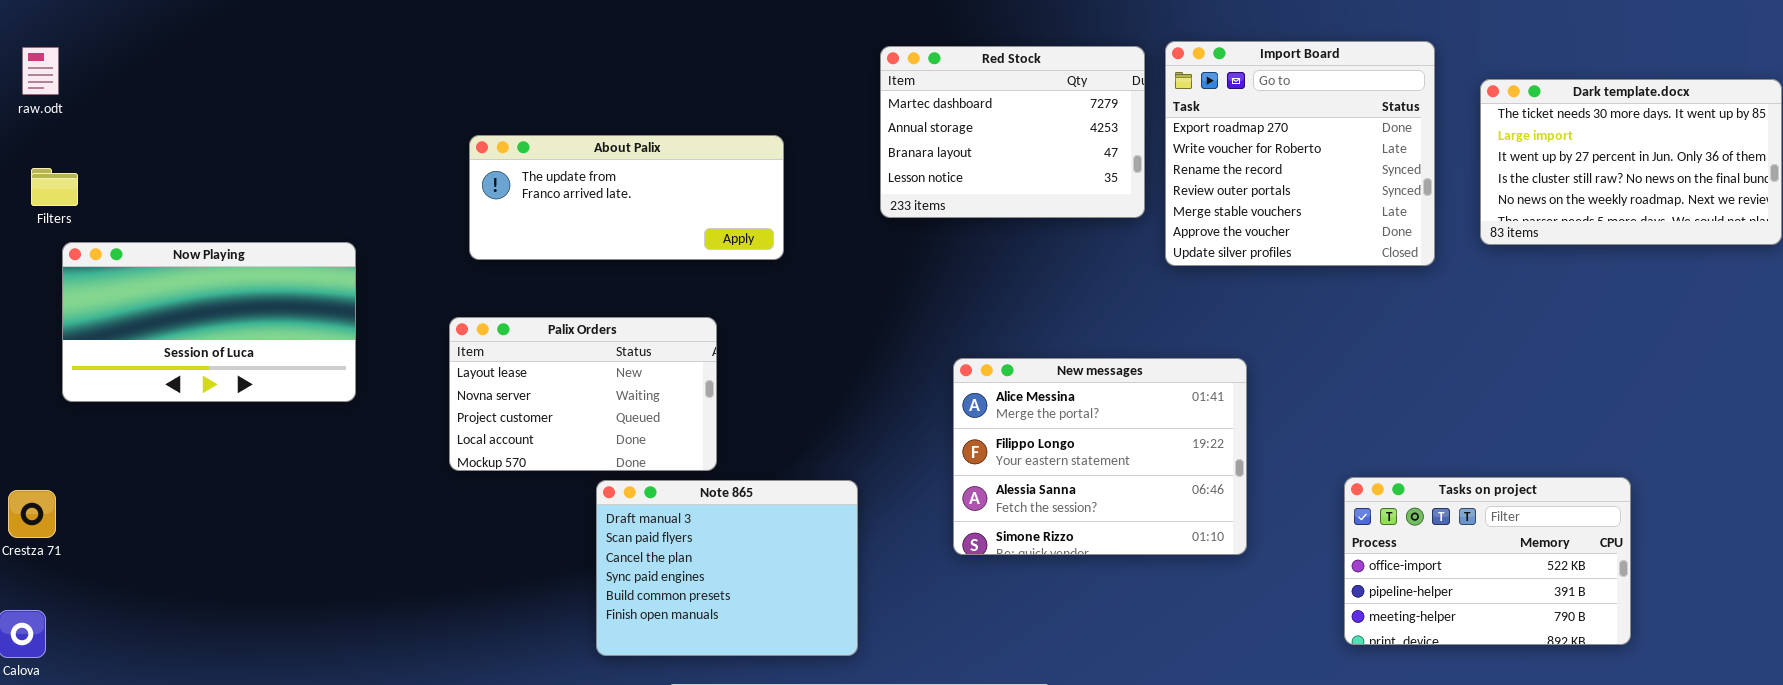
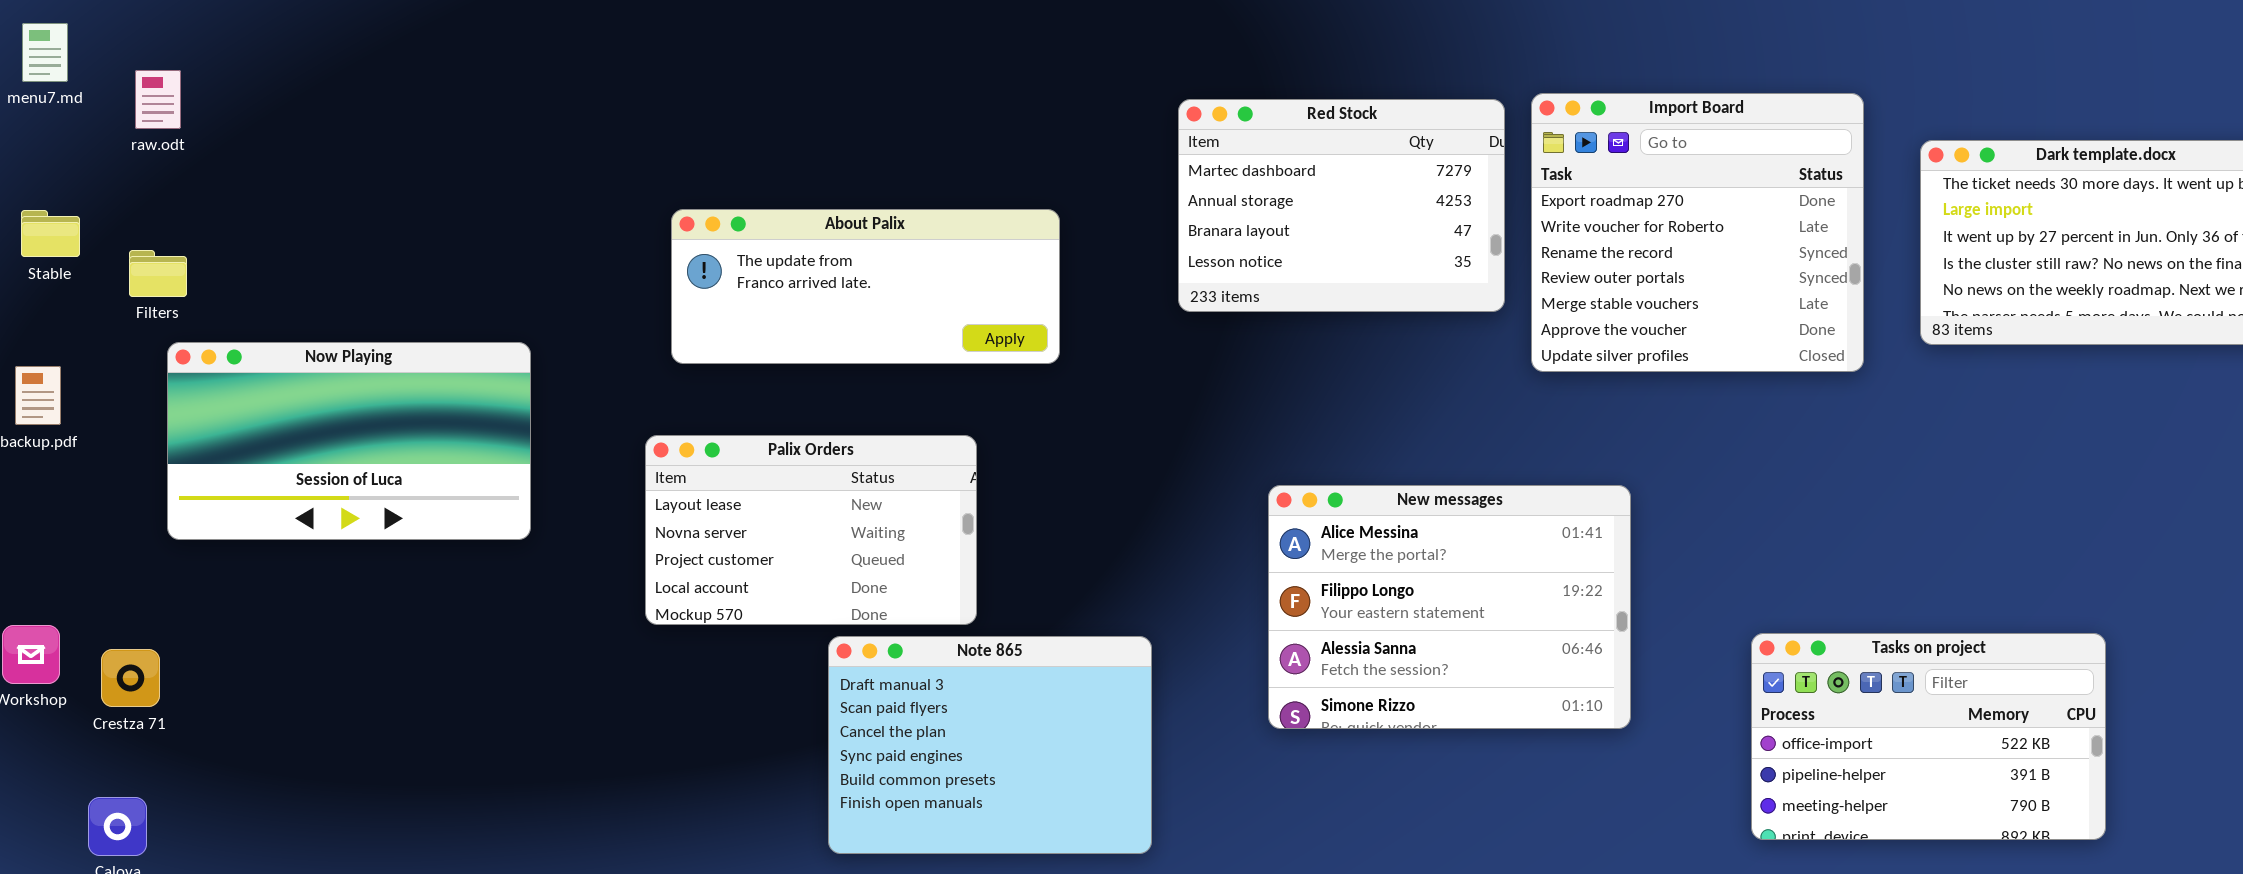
raw.odt: [22,47,59,95] -> [135,70,181,129], moved

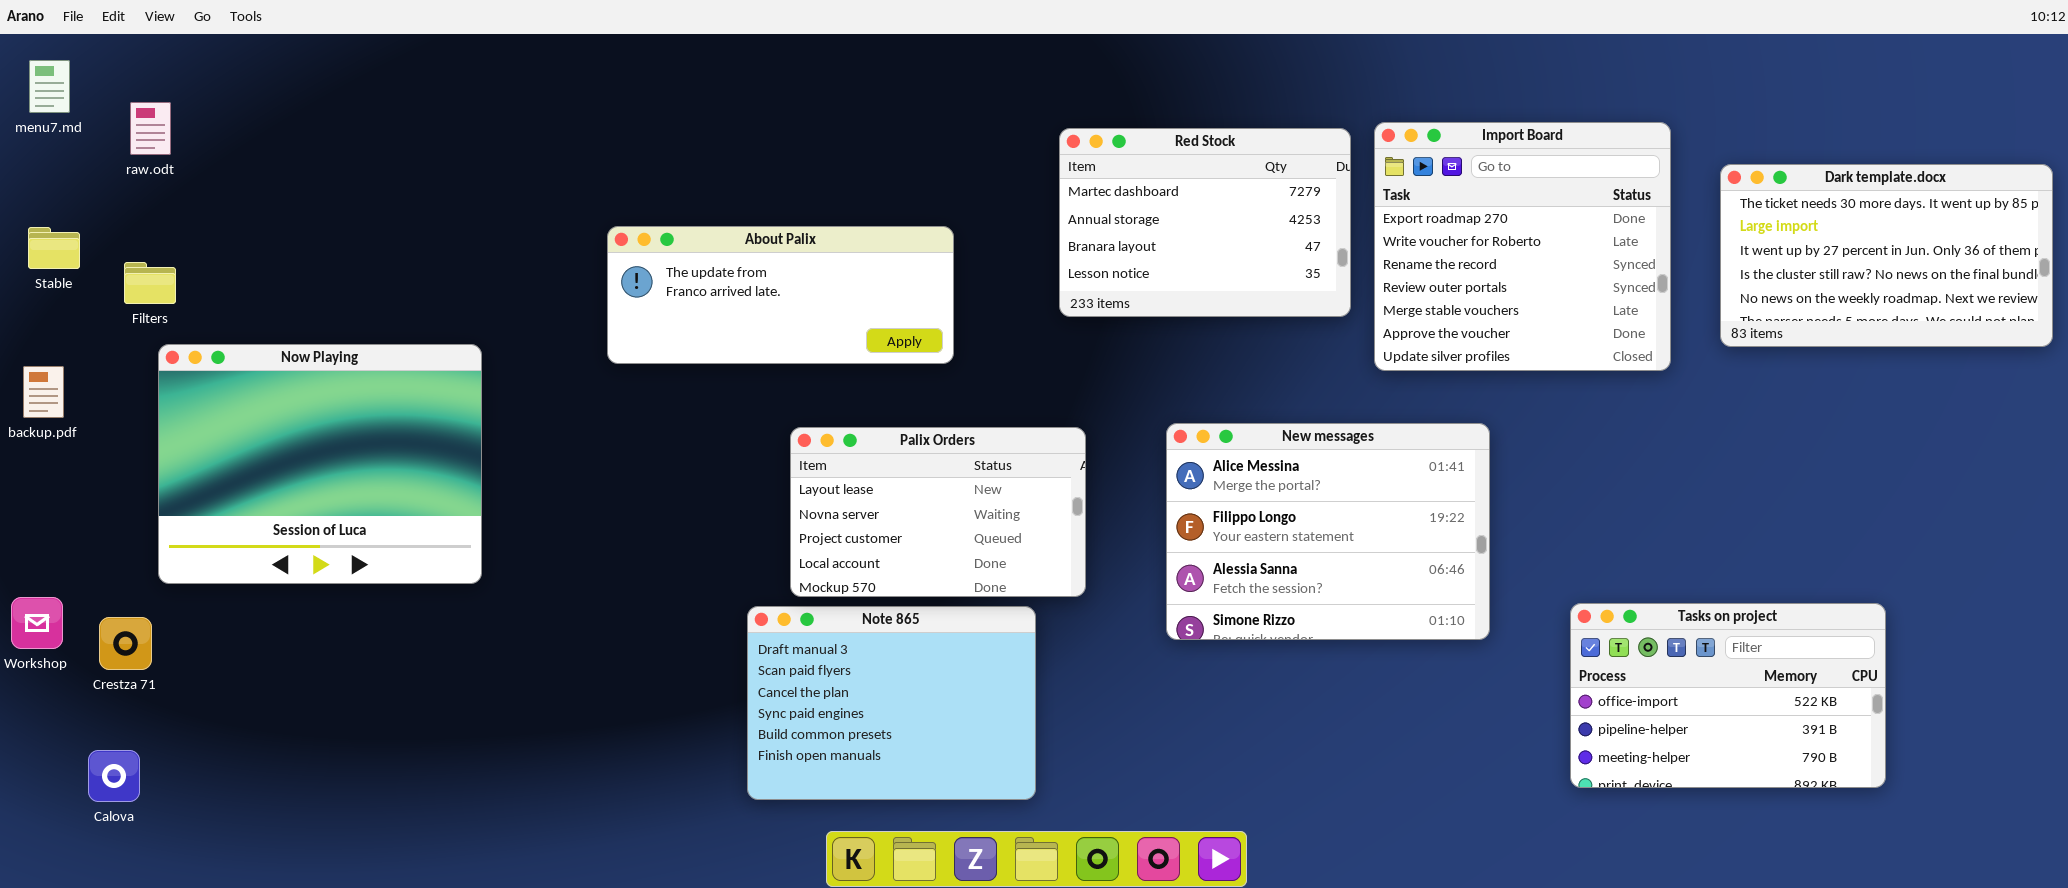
Now Playing: [167,342,531,540] -> [158,344,482,584], resized
Palix Orders: [645,435,977,625] -> [790,427,1086,597], moved
New messages: [1268,485,1631,729] -> [1166,423,1490,640], moved

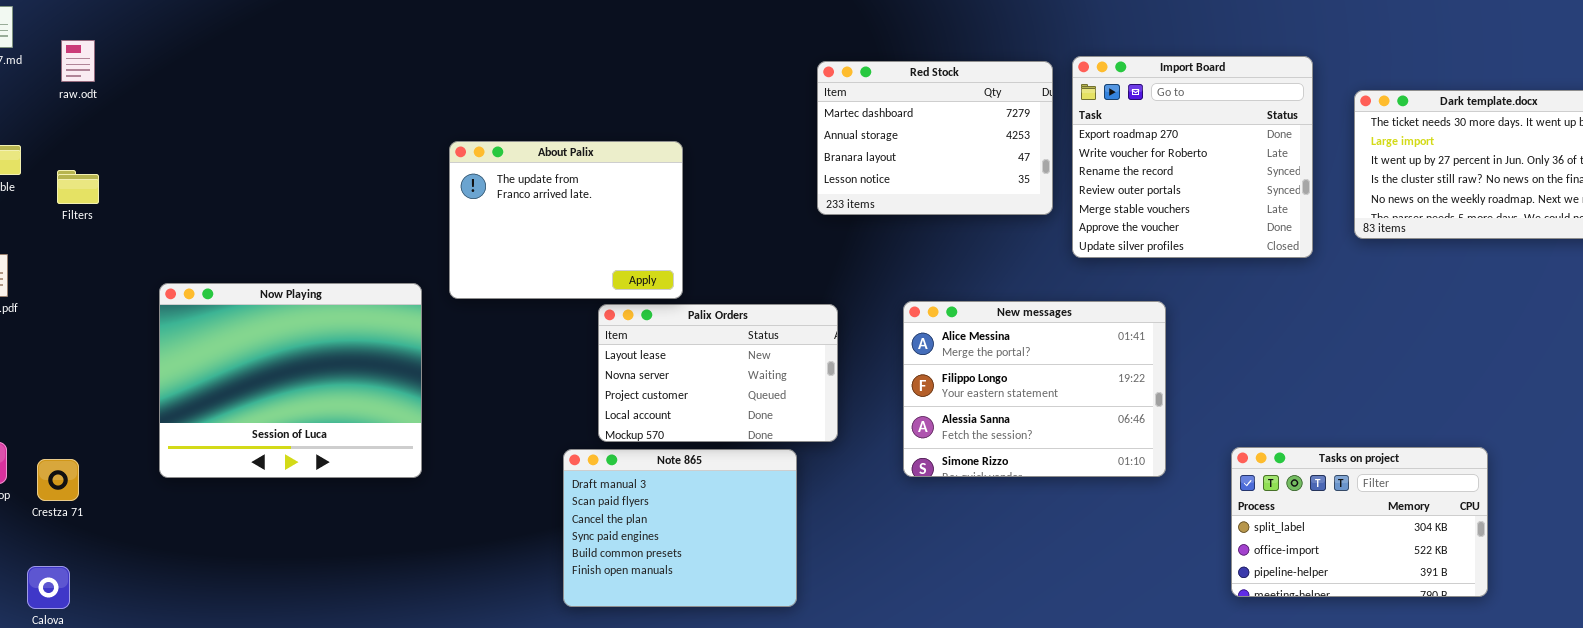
About Palix: [607,226,954,364] -> [449,141,683,299], resized
Now Playing: [158,344,482,584] -> [159,283,422,478], moved
Tasks on project: [1570,603,1886,788] -> [1231,447,1488,597], scrolled up 1 row

